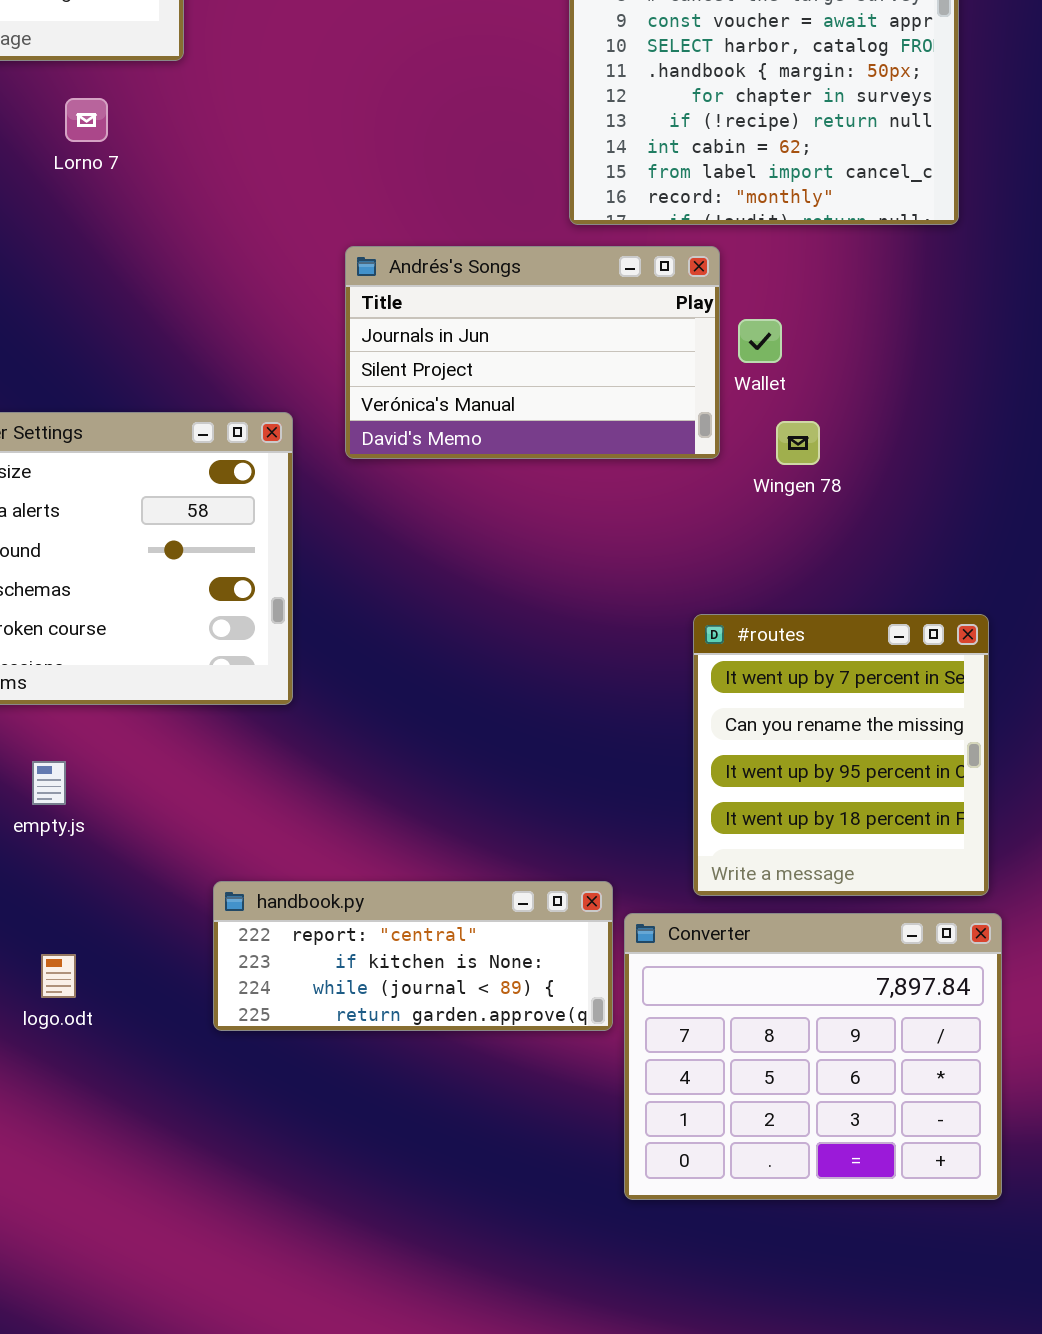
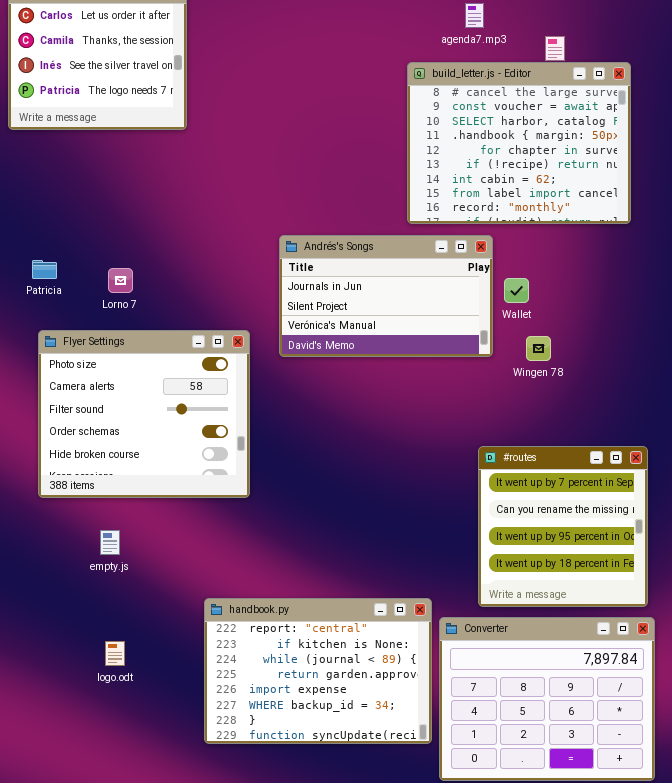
Lorno 7: [65,98,108,142] -> [108,268,133,293], moved
handbook.py: [213,881,613,1031] -> [204,598,432,744], resized

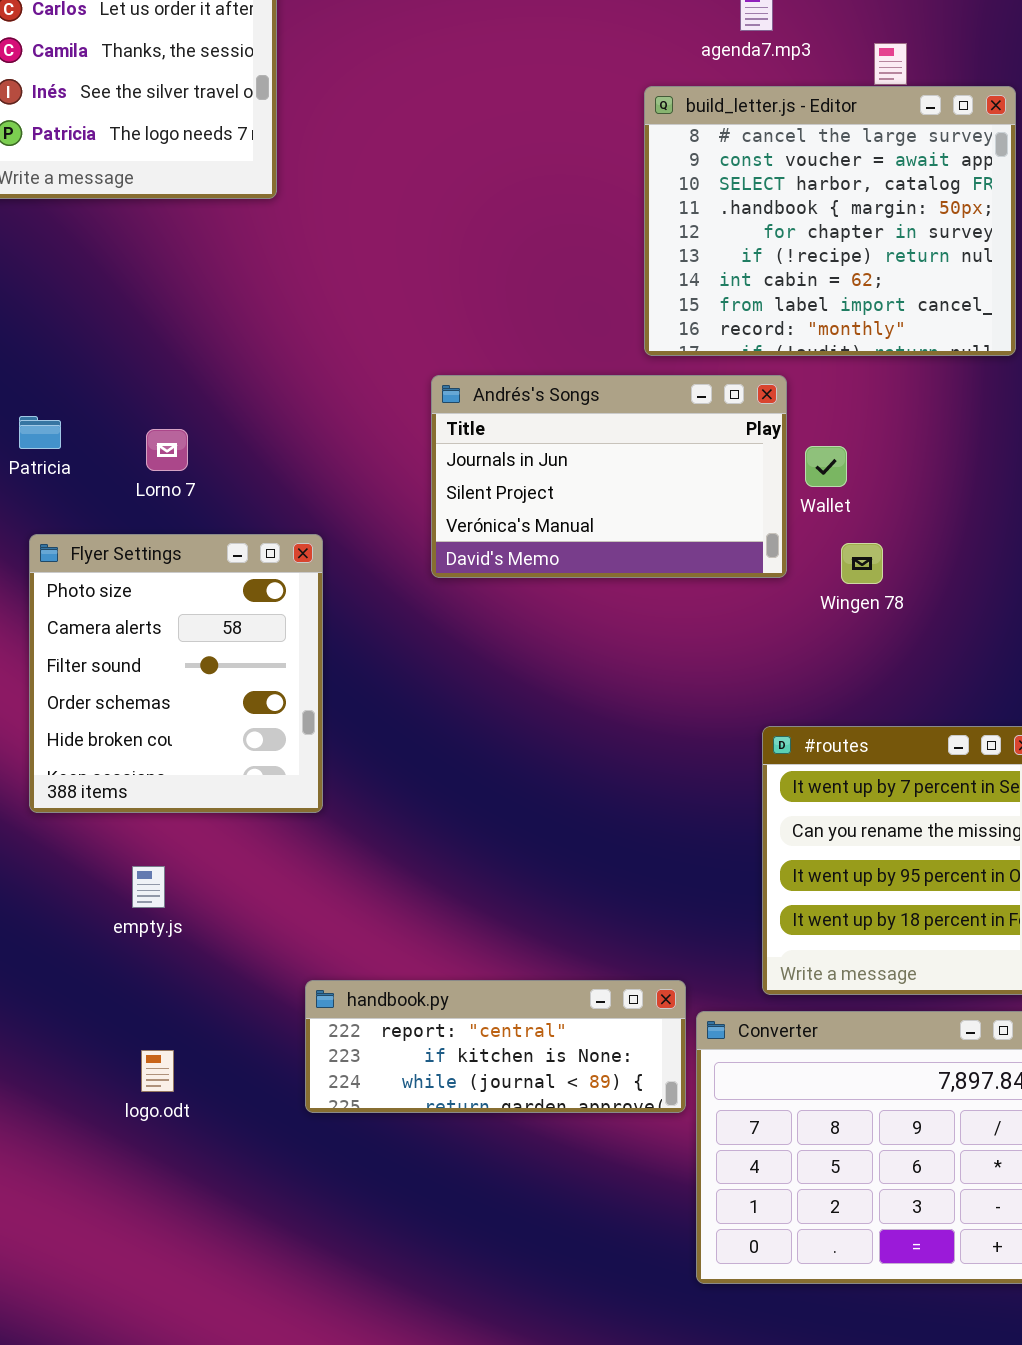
Flyer Settings: [38,330,250,498] -> [29,534,323,813], resized
handbook.py: [204,598,432,744] -> [305,980,686,1113], resized

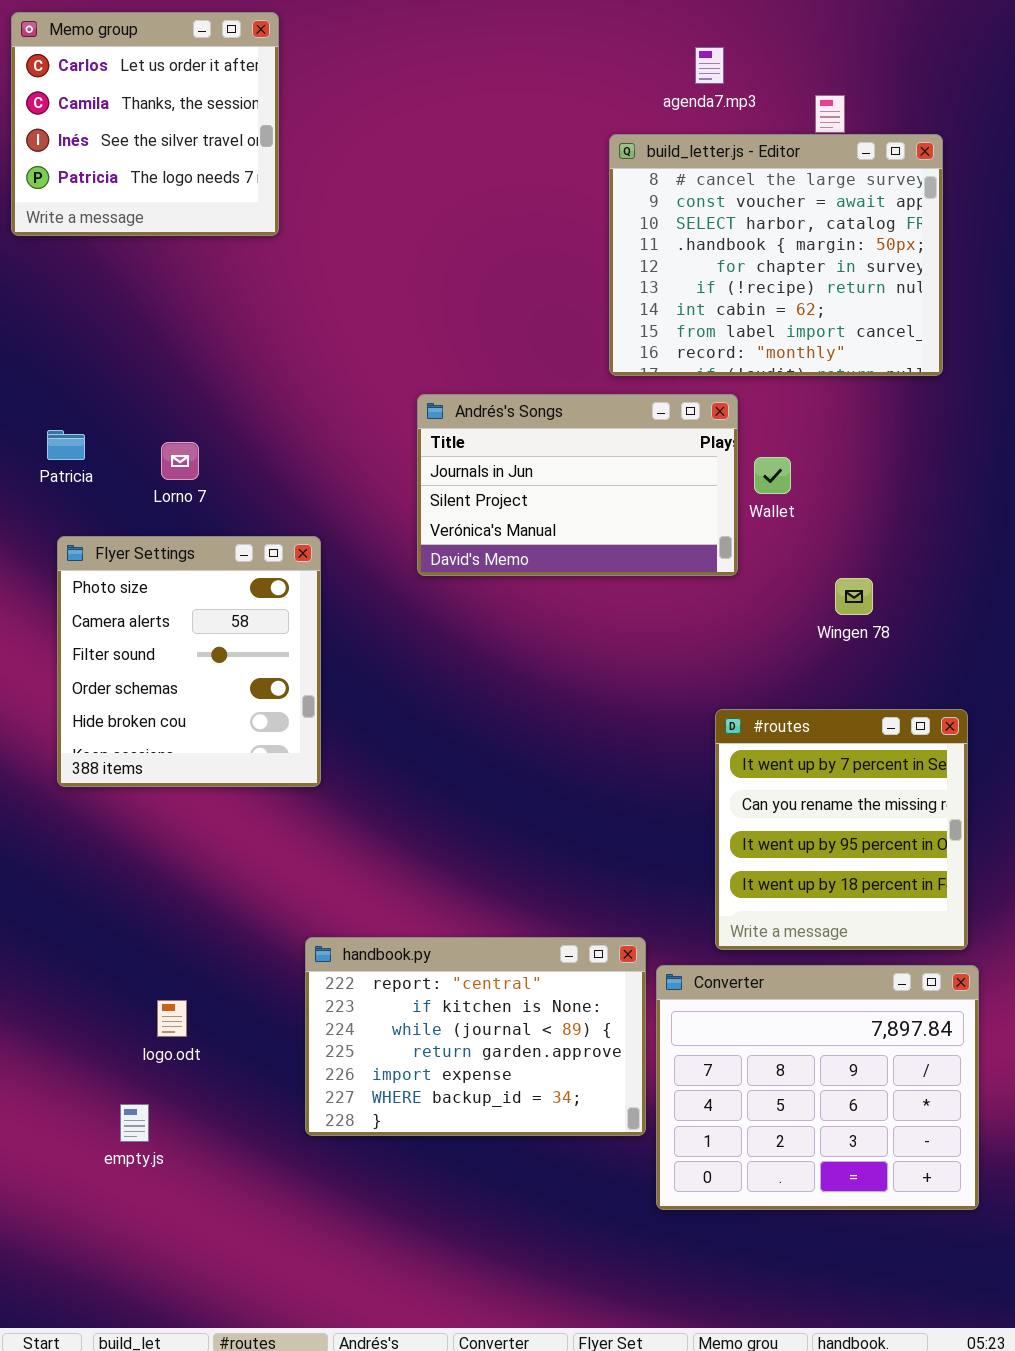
Wingen 78: [841,543,883,584] -> [835,578,873,615], moved
empty.js: [132,866,165,908] -> [120,1104,149,1142], moved
handbook.py: [305,980,686,1113] -> [305,937,646,1136], resized

